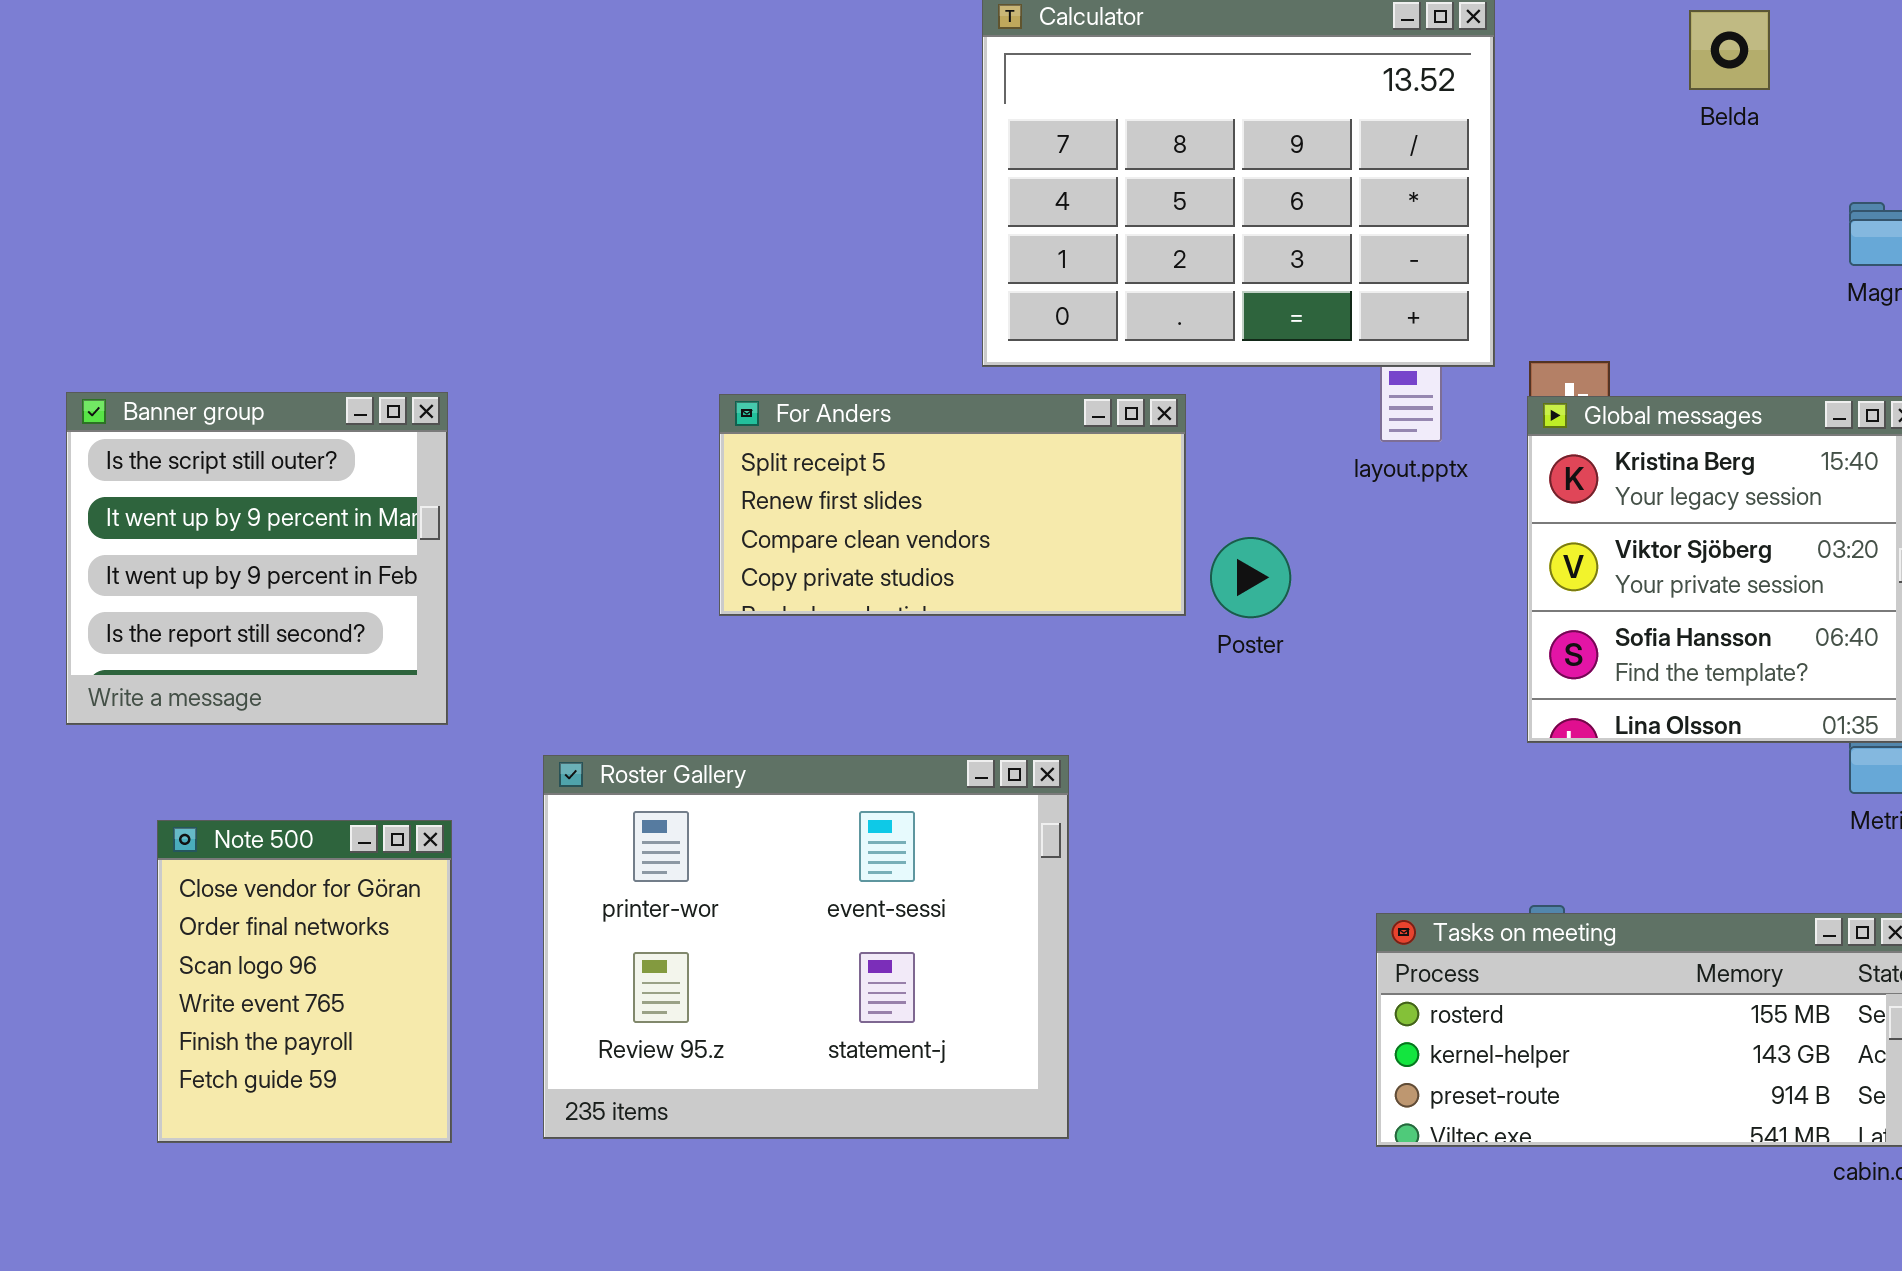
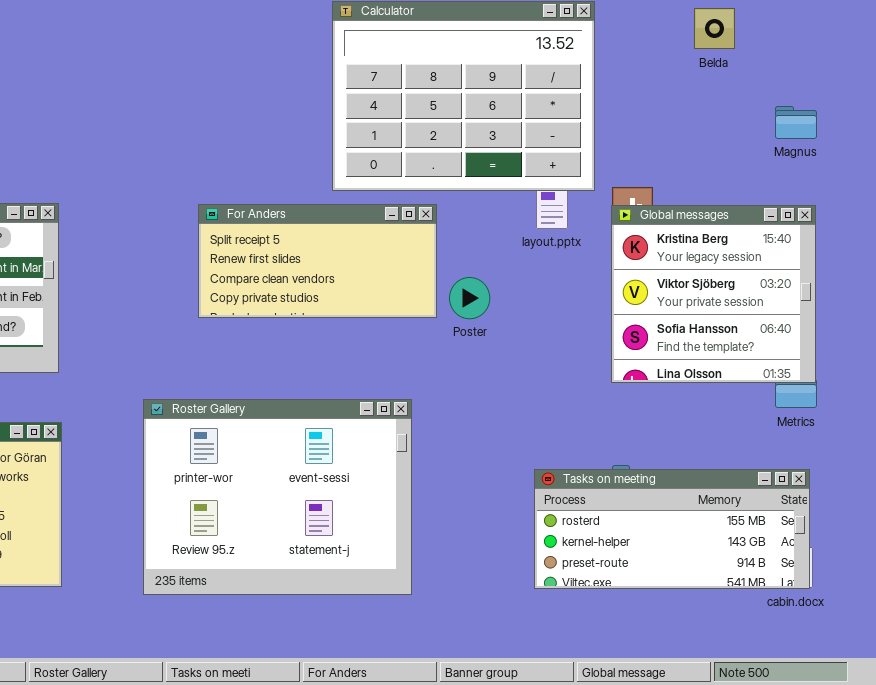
Roster Gallery: [543,755,1069,1139] -> [143,399,412,595], moved

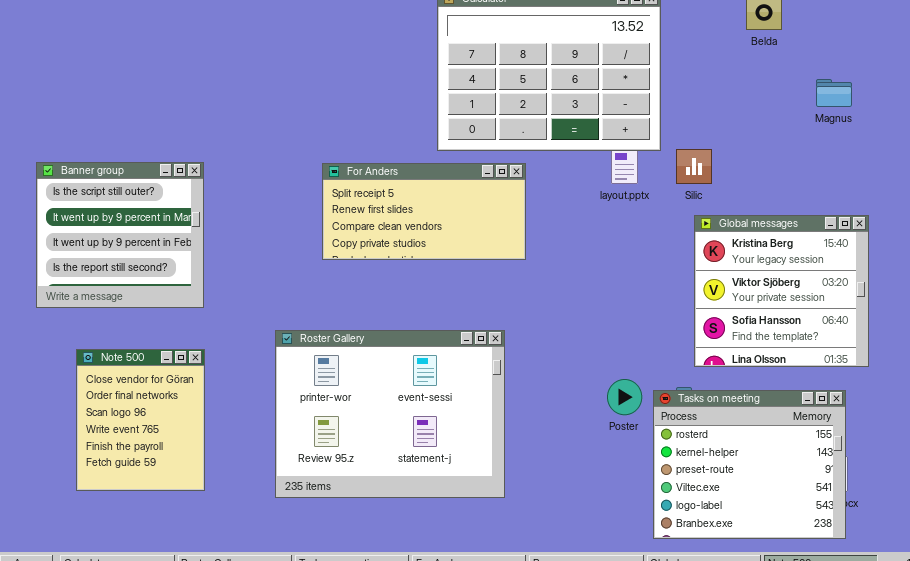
Global messages: [611,205,816,383] -> [694,215,869,367], moved
Poster: [449,277,490,319] -> [607,379,642,415], moved
Tasks on meeting: [534,469,810,589] -> [653,390,846,539], resized

